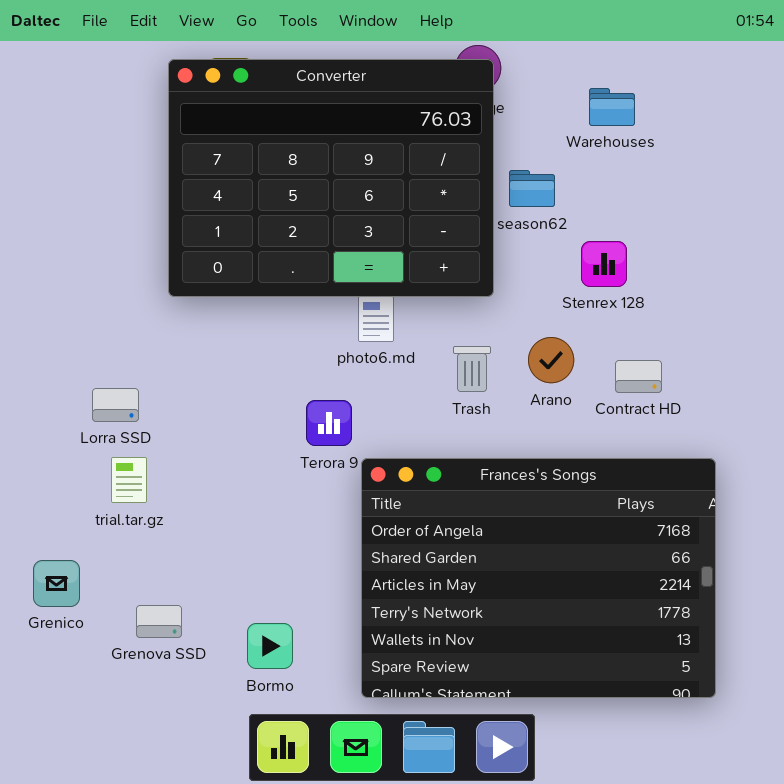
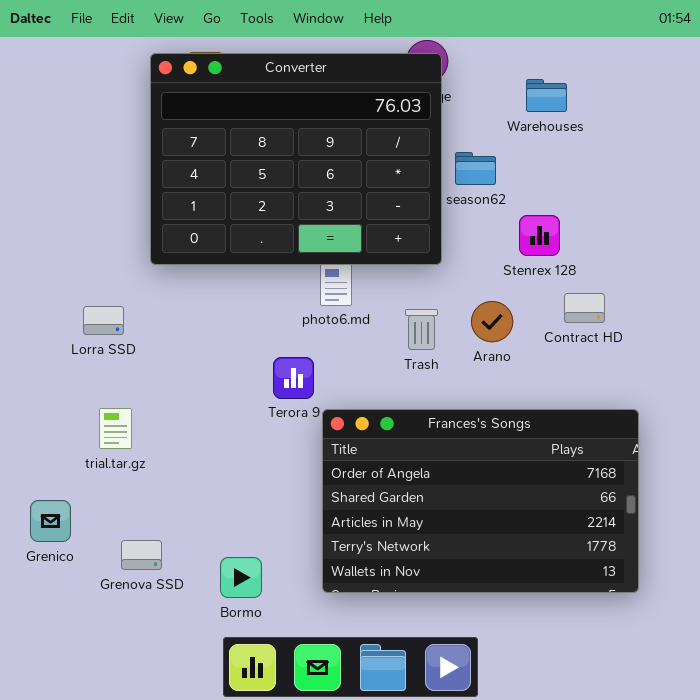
Contract HD: [615,360,662,393] -> [564,293,605,323], moved
Lorra SSD: [92,388,139,422] -> [83,306,124,335], moved
Frances's Songs: [361,458,716,698] -> [322,409,639,593], resized

